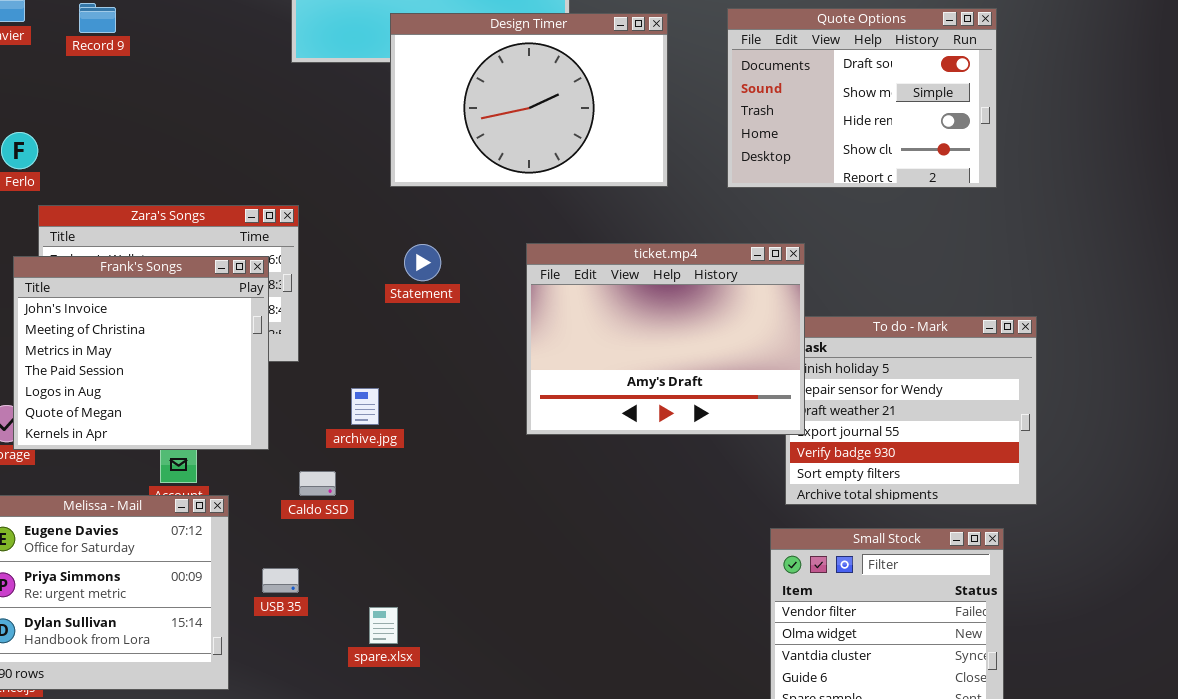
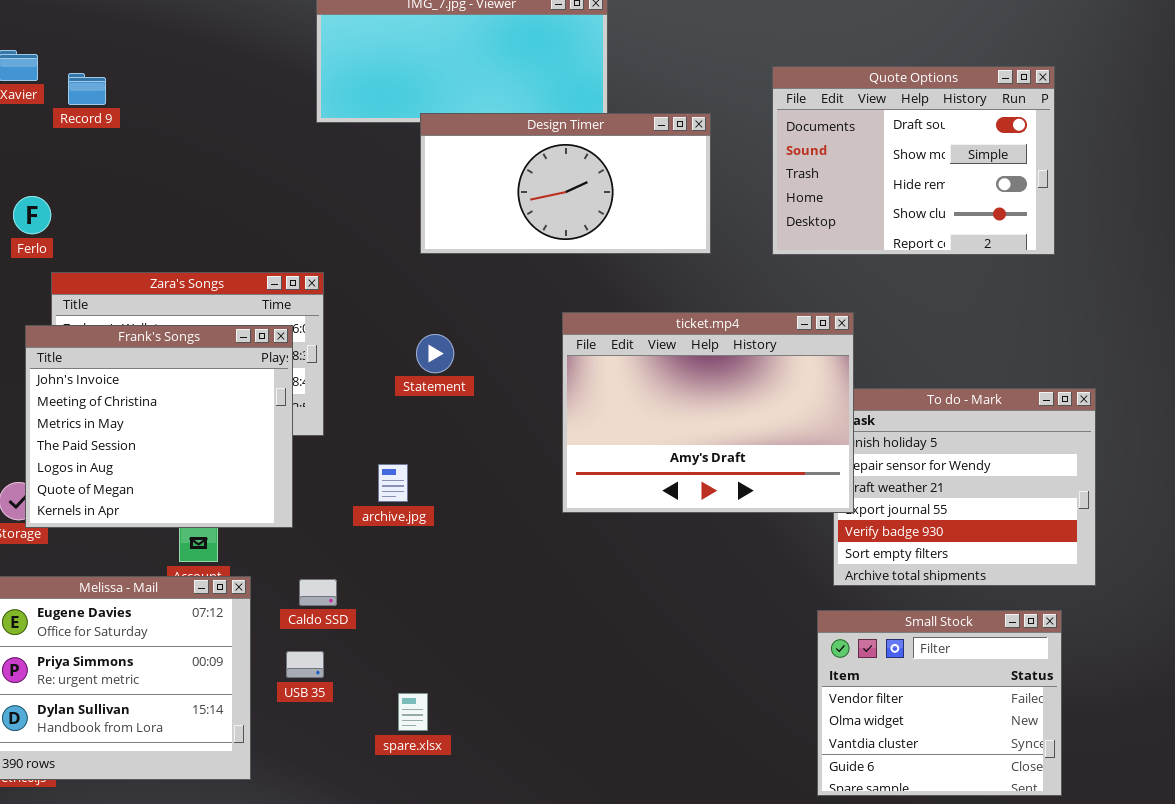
Record 9: [79,3,116,33] -> [68,73,106,105], moved
Design Timer: [390,13,668,187] -> [420,113,711,254], resized
Statement: [404,244,441,281] -> [416,334,454,373], moved
Caldo SSD: [299,471,336,496] -> [299,579,337,606], moved

